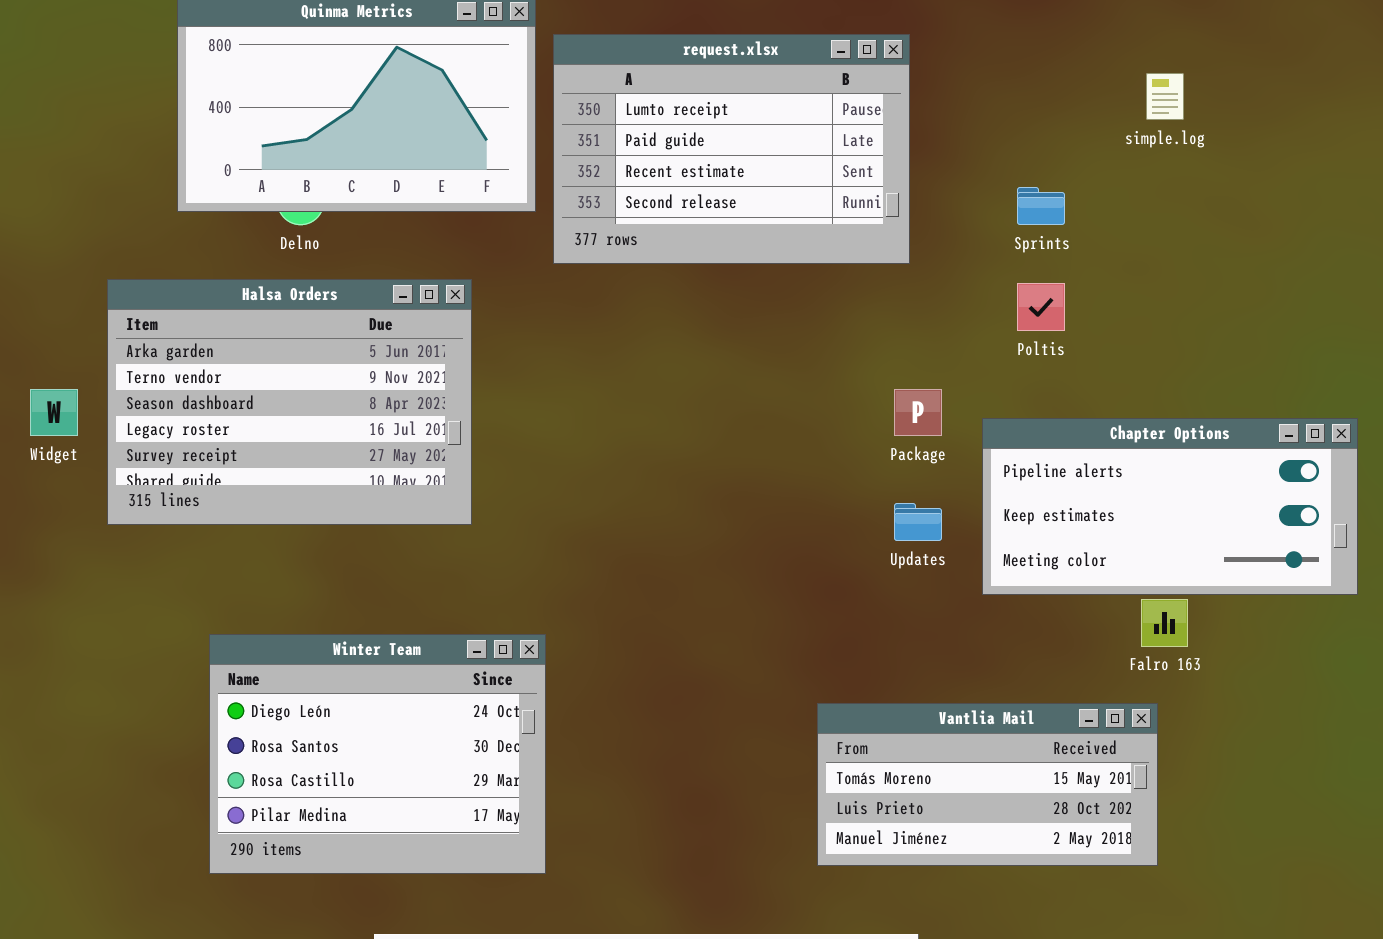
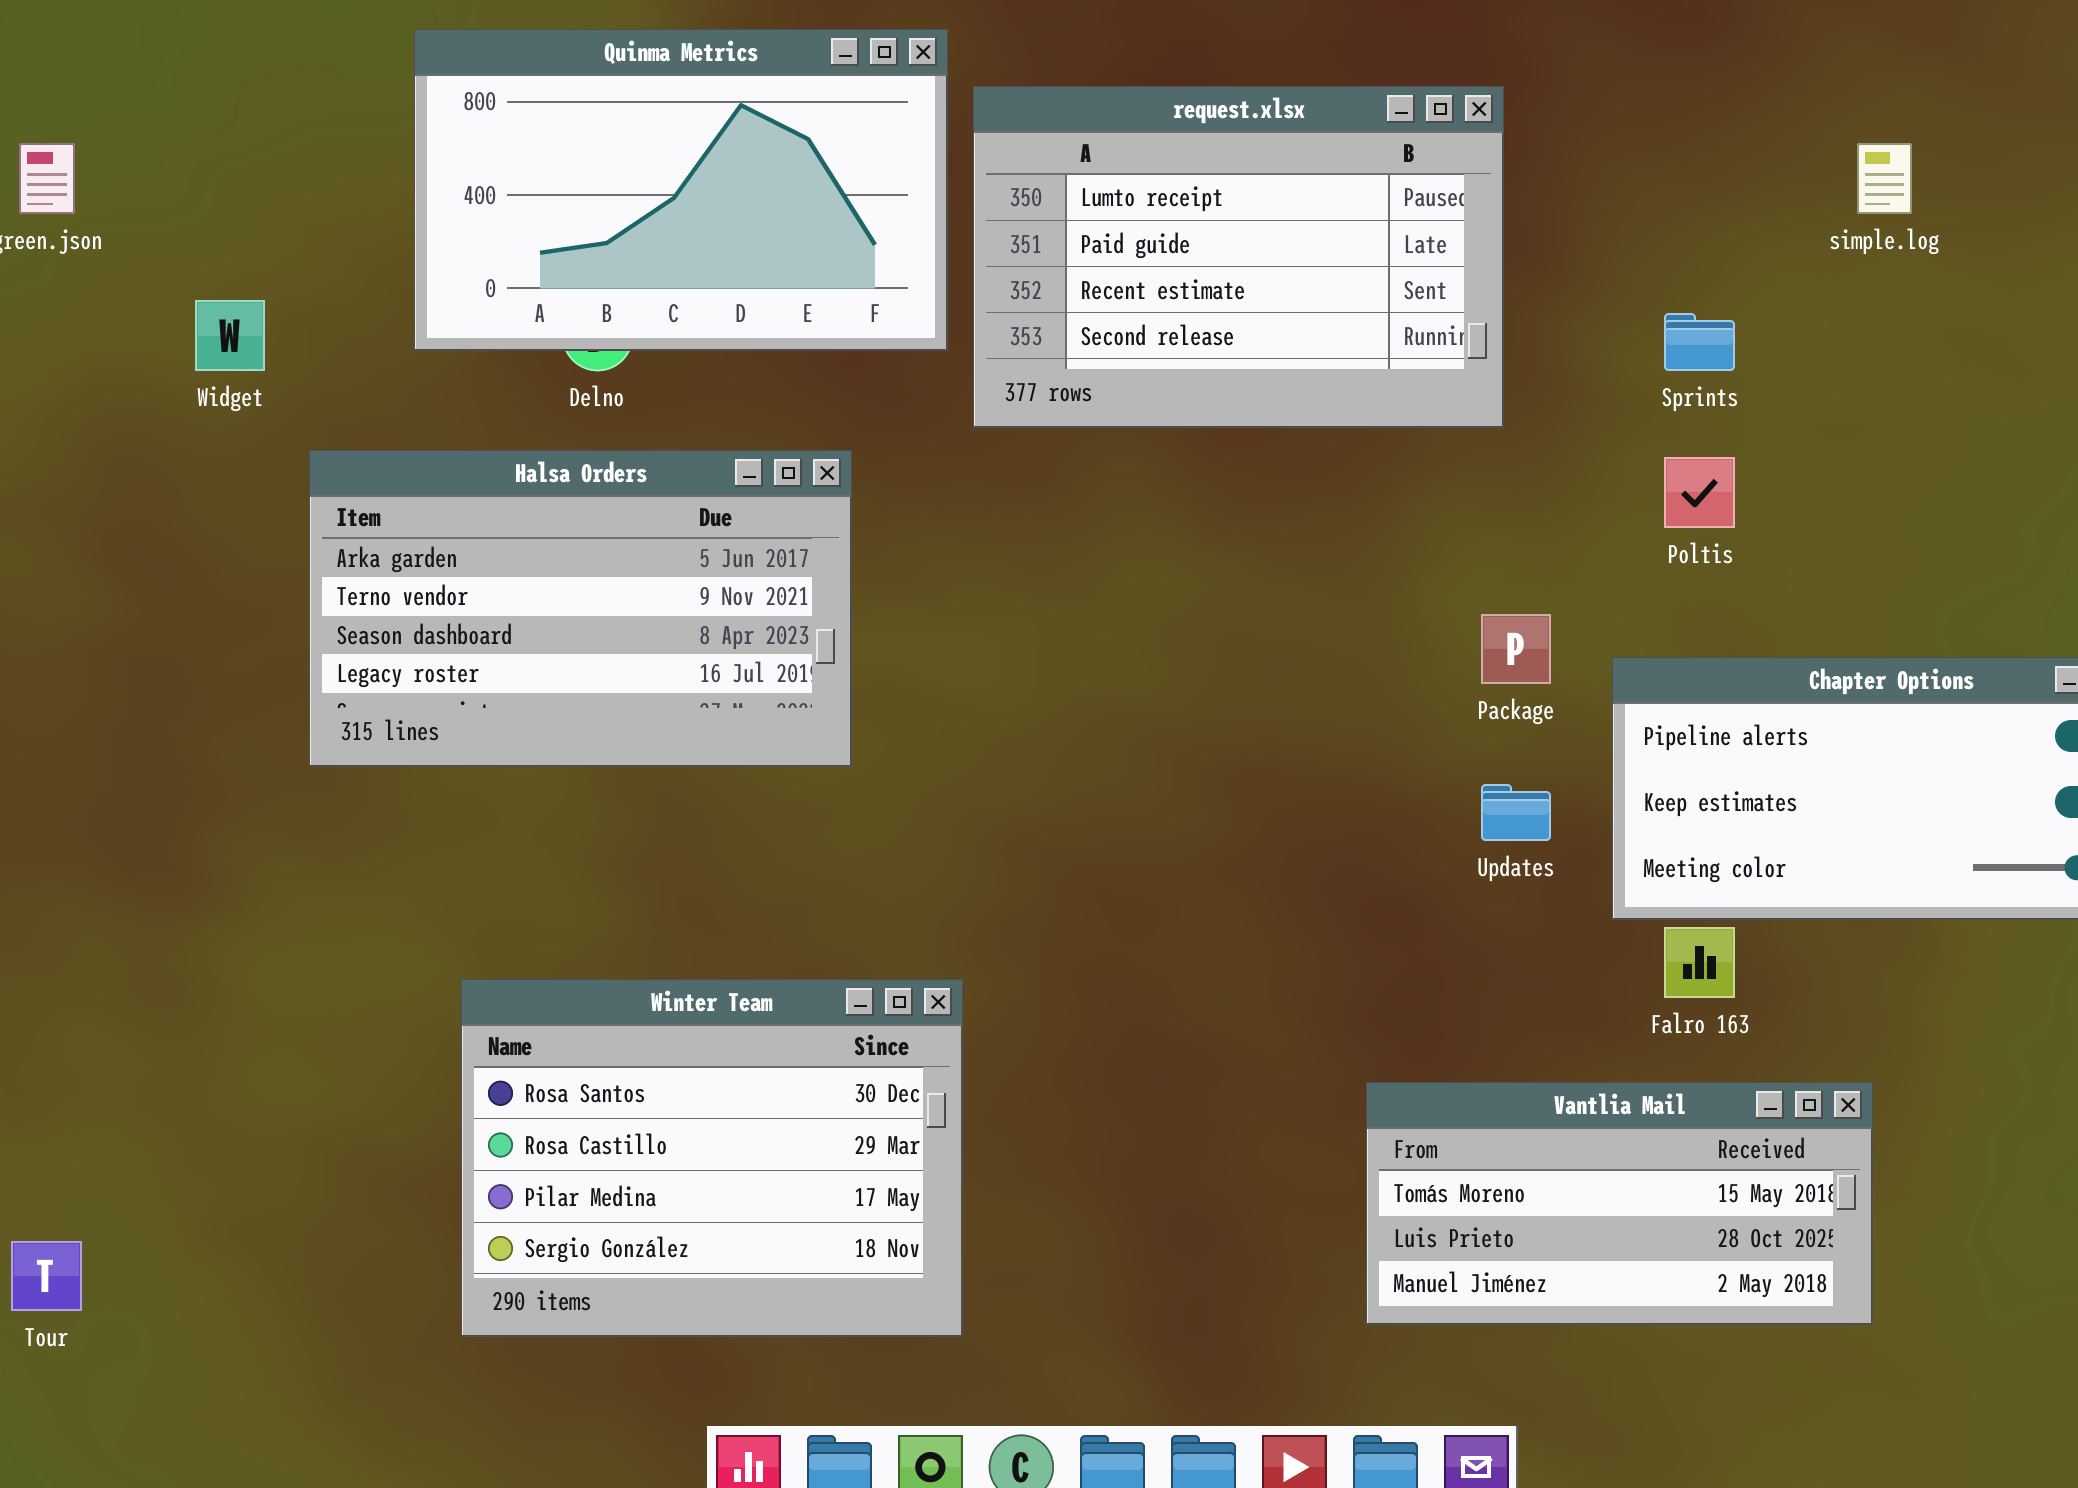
Halsa Orders: [107,279,472,525] -> [309,450,852,767], resized
Widget: [30,389,78,436] -> [195,300,265,371], moved
Falro 163: [1141,599,1188,647] -> [1664,927,1735,998], moved
Winter Team: [209,634,546,874] -> [461,979,963,1337], scrolled down 1 row

